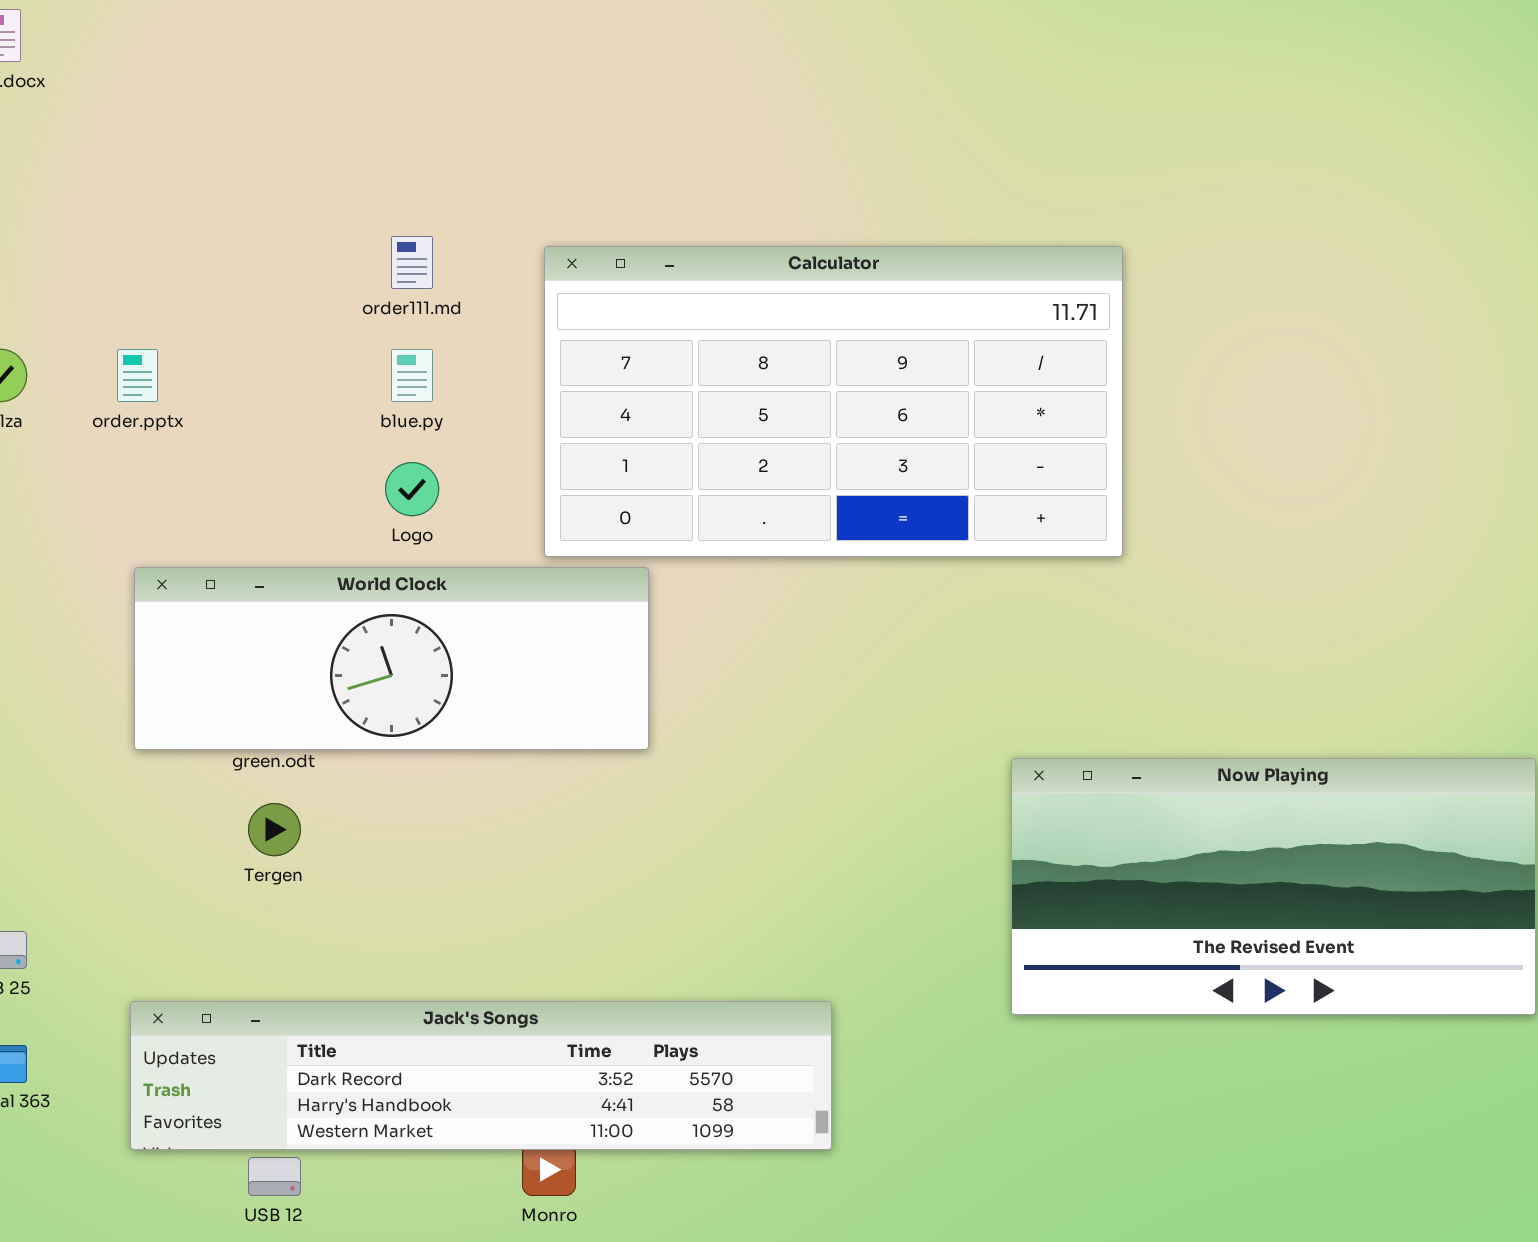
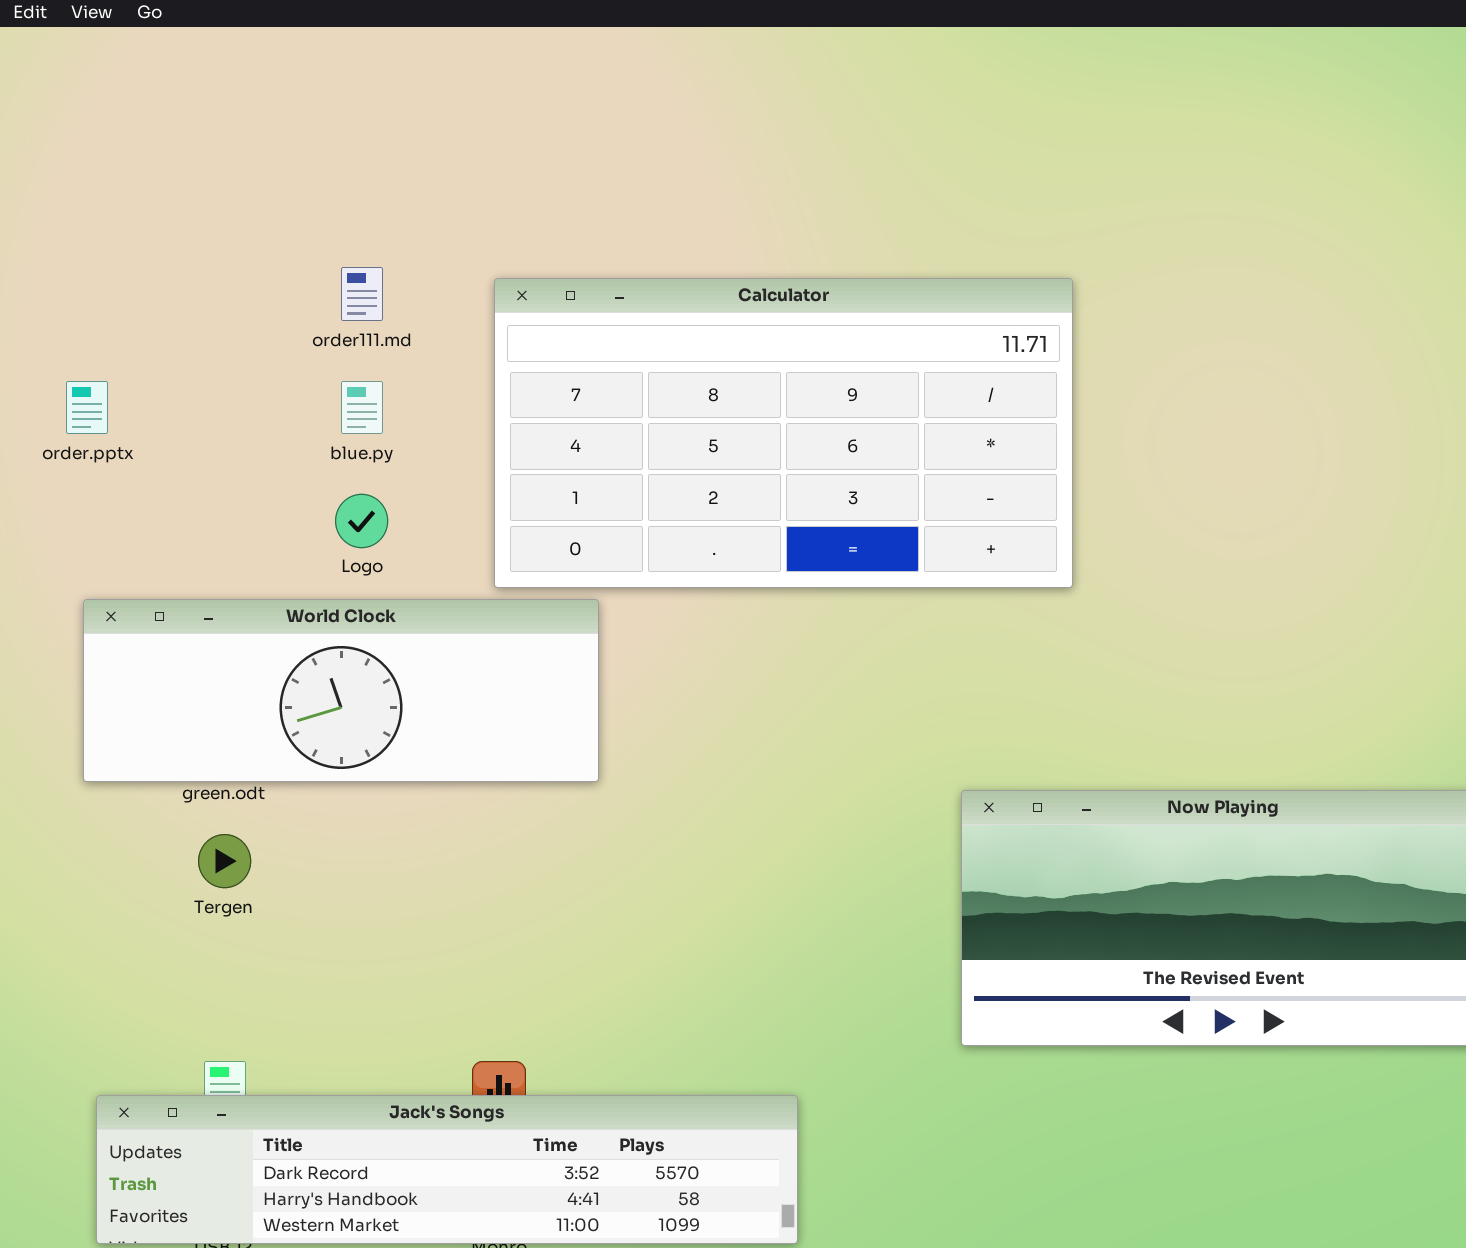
Jack's Songs: [130,1001,832,1150] -> [96,1095,798,1244], moved

